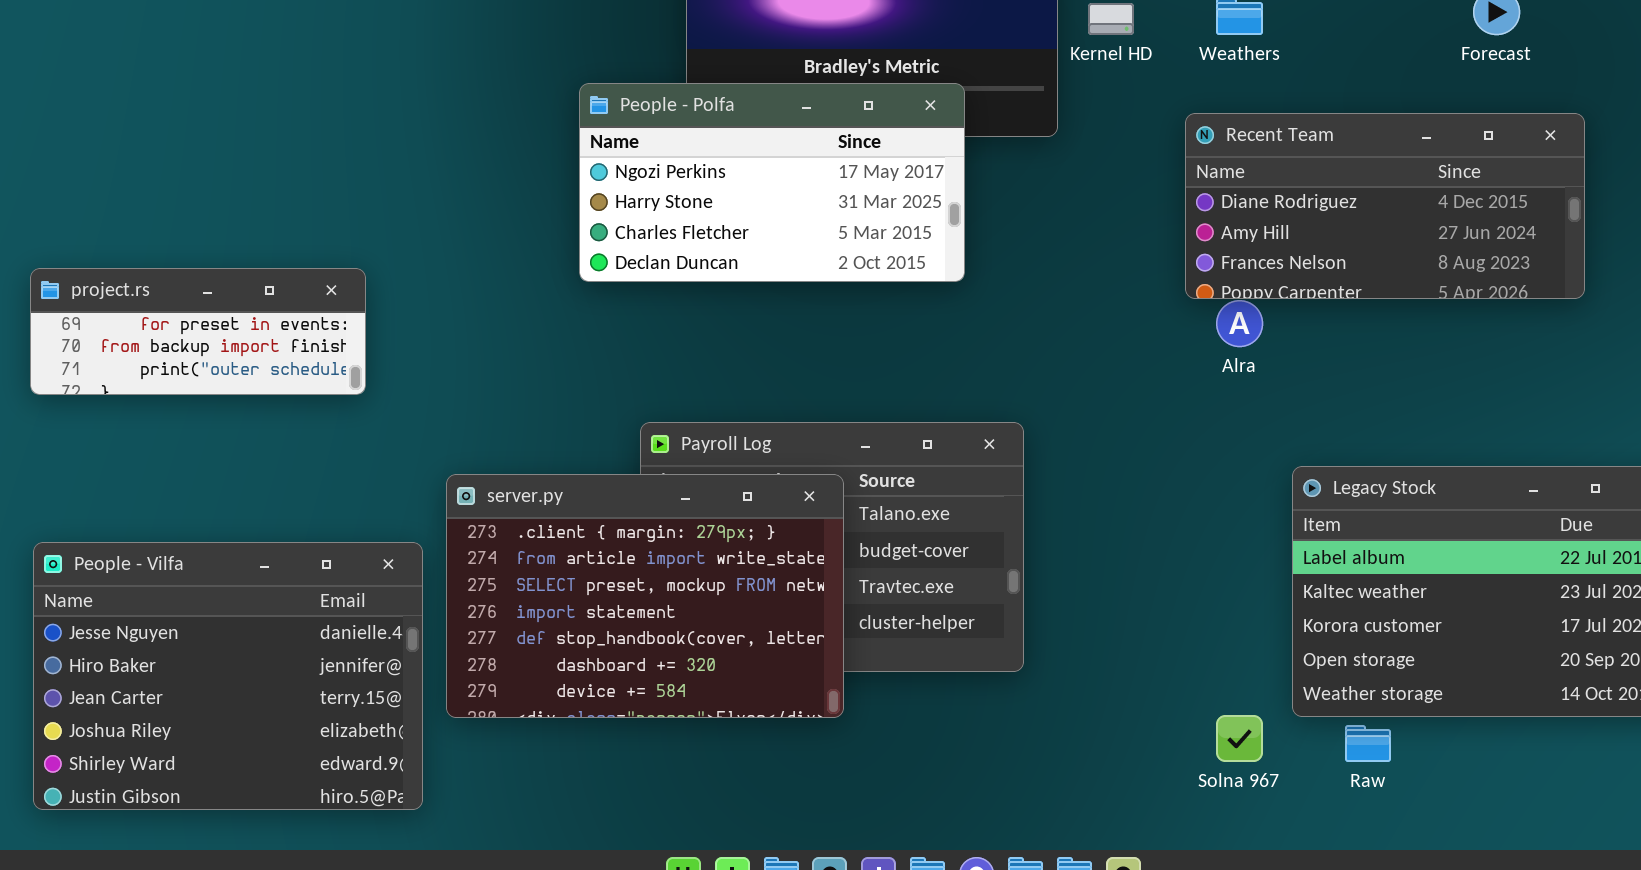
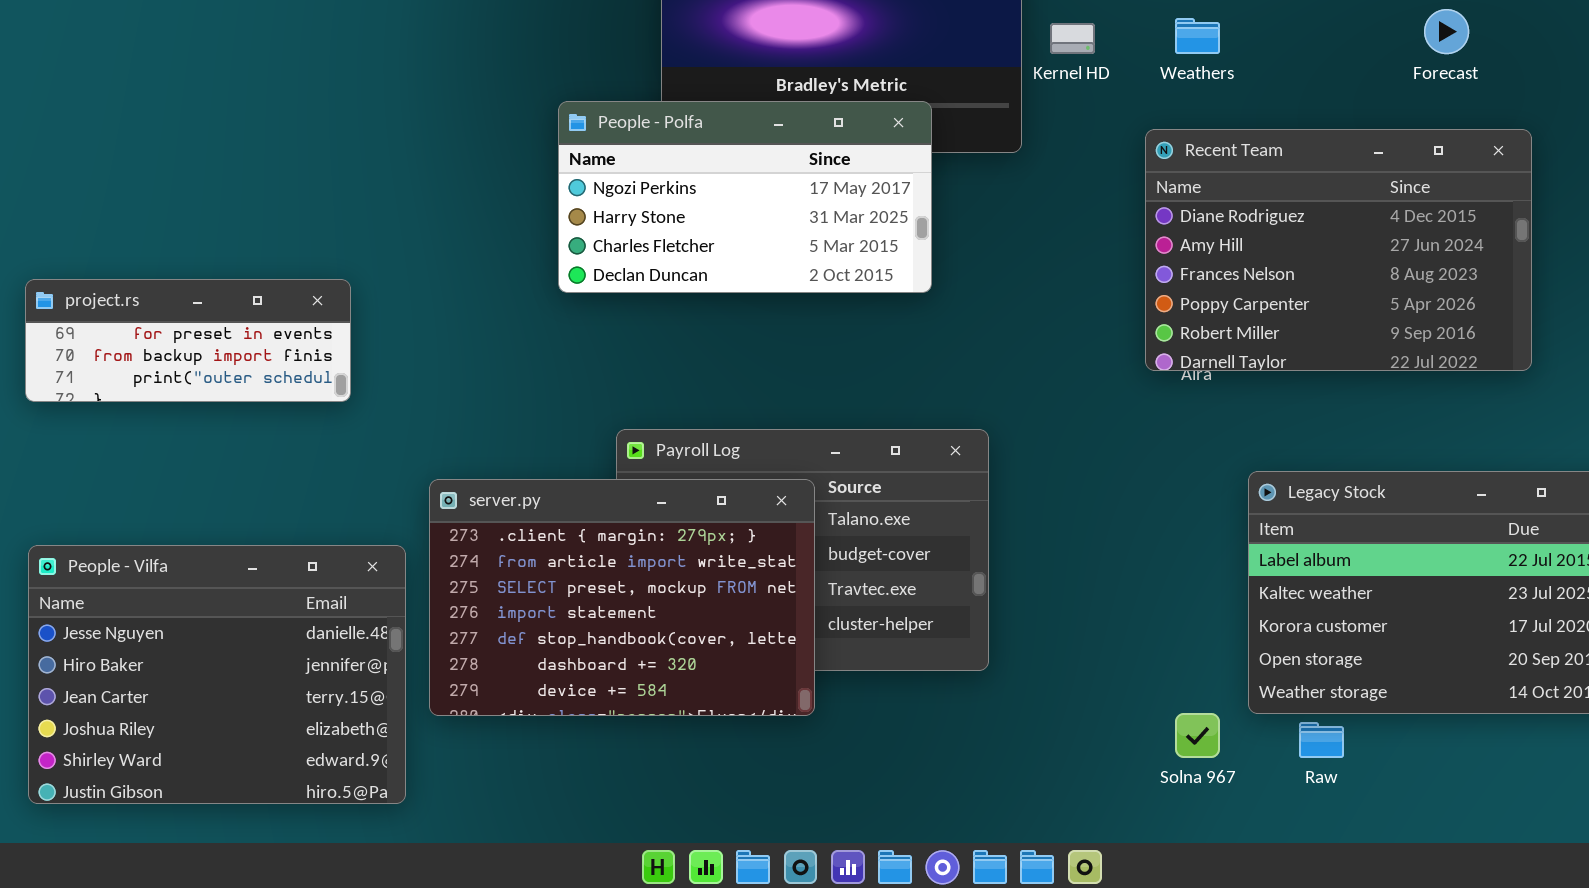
Recent Team: [1185,113,1585,299] -> [1145,129,1532,371], resized

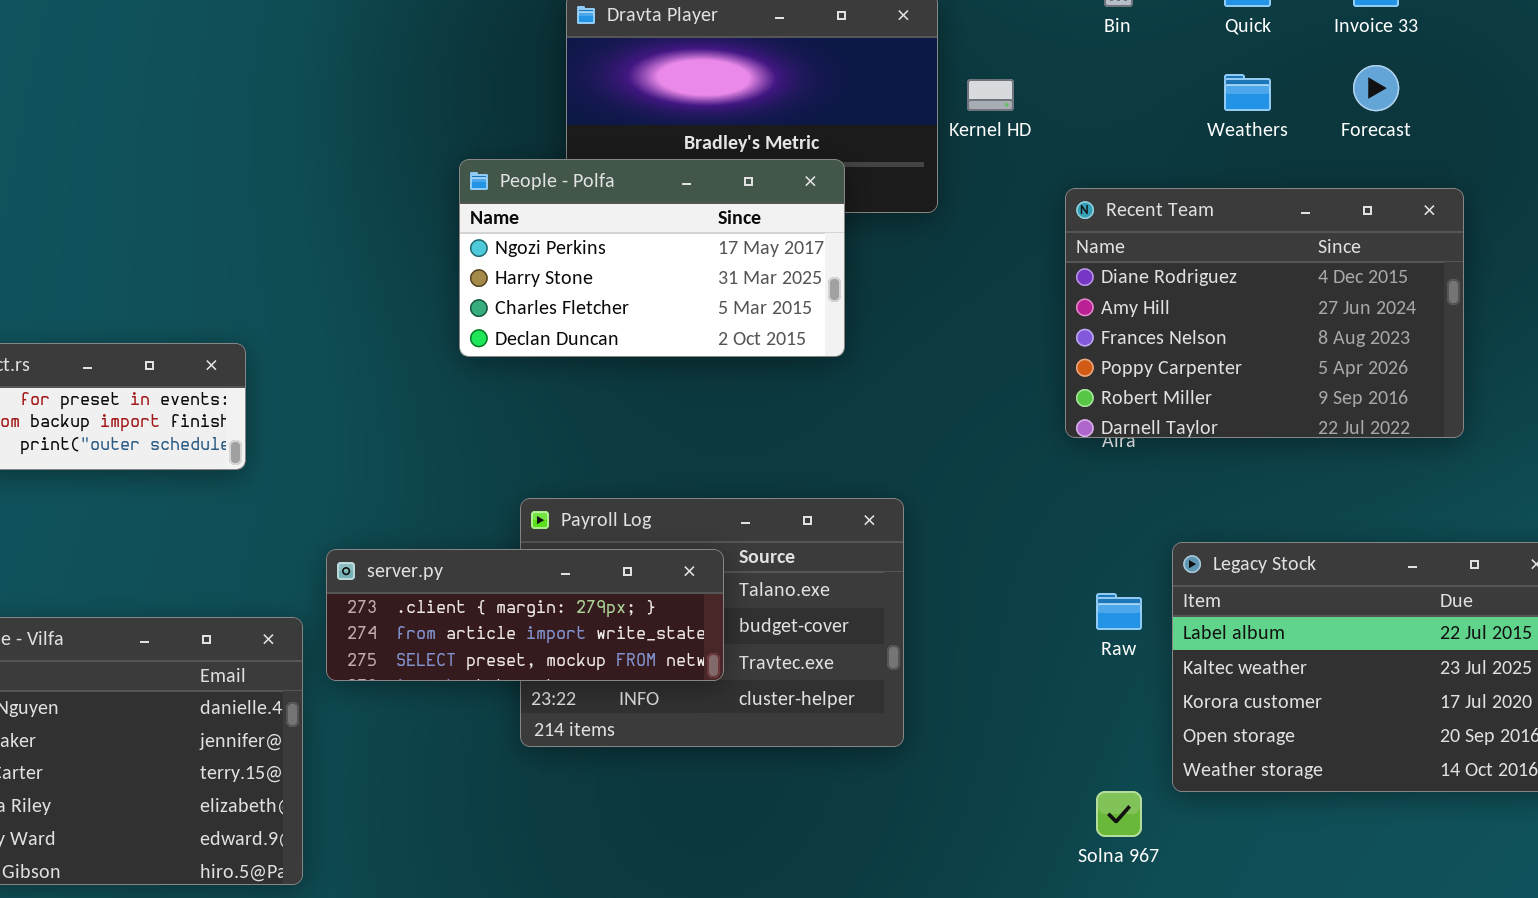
Weathers: [1175,18,1220,54] -> [1224,74,1271,111], moved
server.py: [429,479,815,716] -> [326,549,724,681], resized
Raw: [1299,722,1344,758] -> [1096,593,1142,630], moved

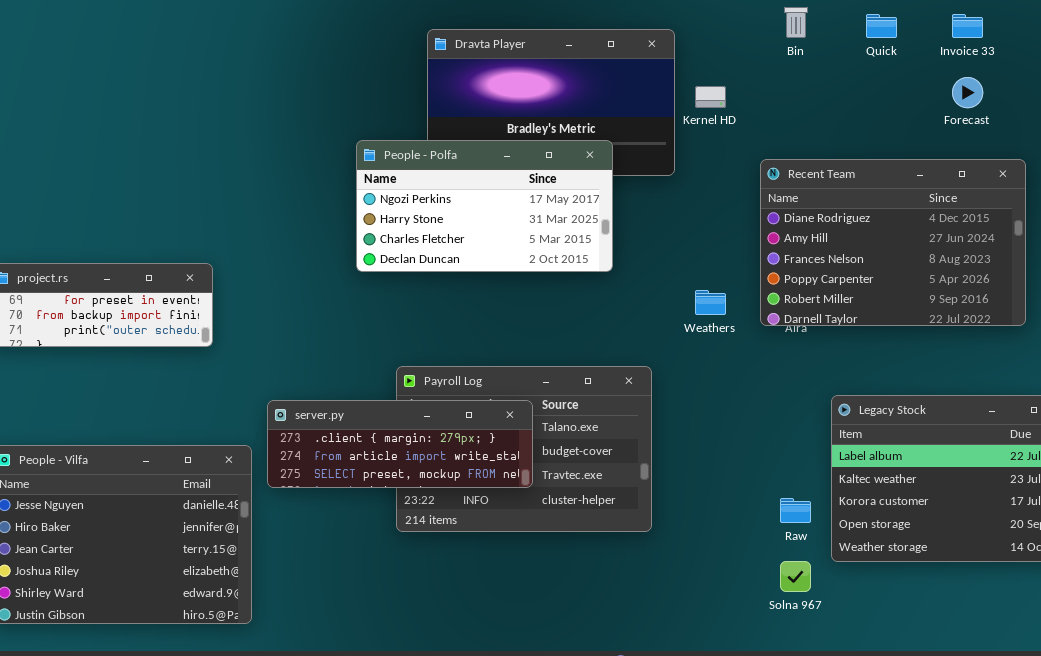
Weathers: [1224,74,1271,111] -> [695,290,726,315], moved
Raw: [1096,593,1142,630] -> [780,498,811,523], moved

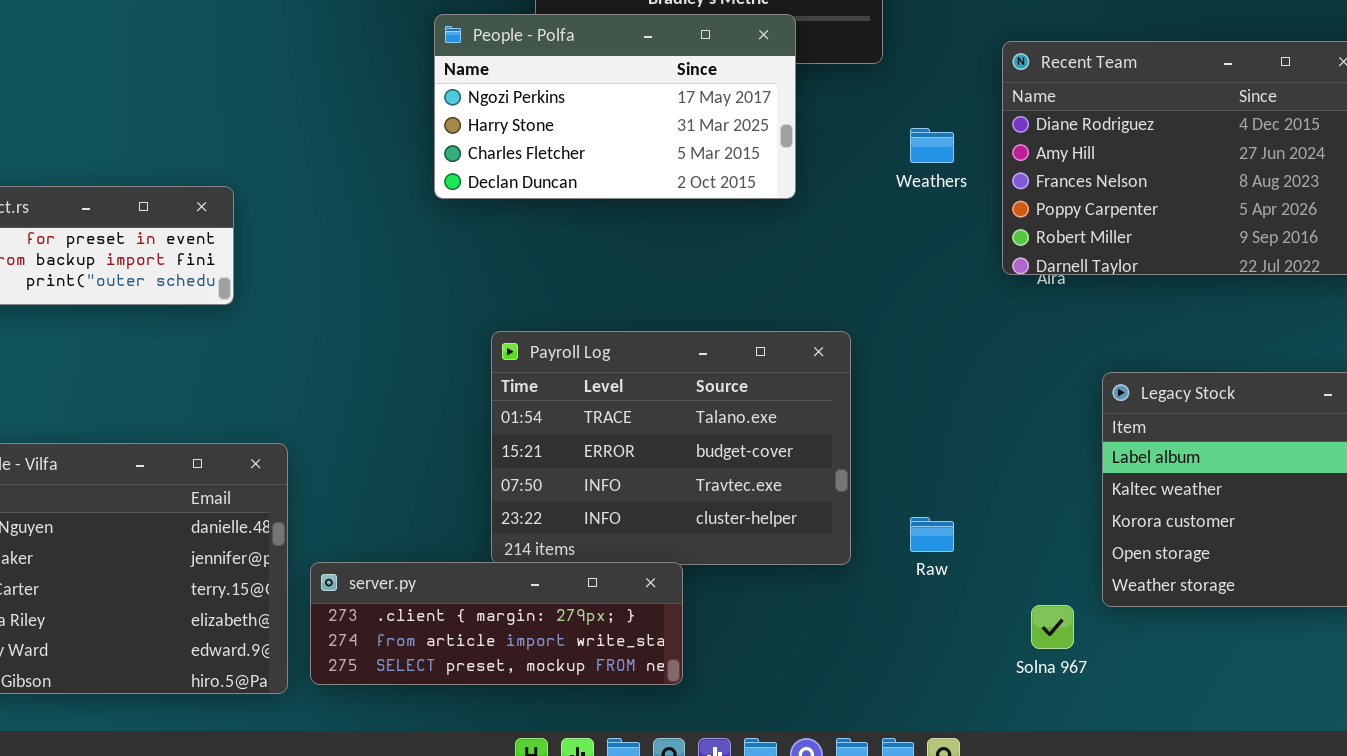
Weathers: [695,290,726,315] -> [910,128,954,163], moved
server.py: [267,400,533,488] -> [310,562,683,685], moved
Raw: [780,498,811,523] -> [910,517,954,552], moved

